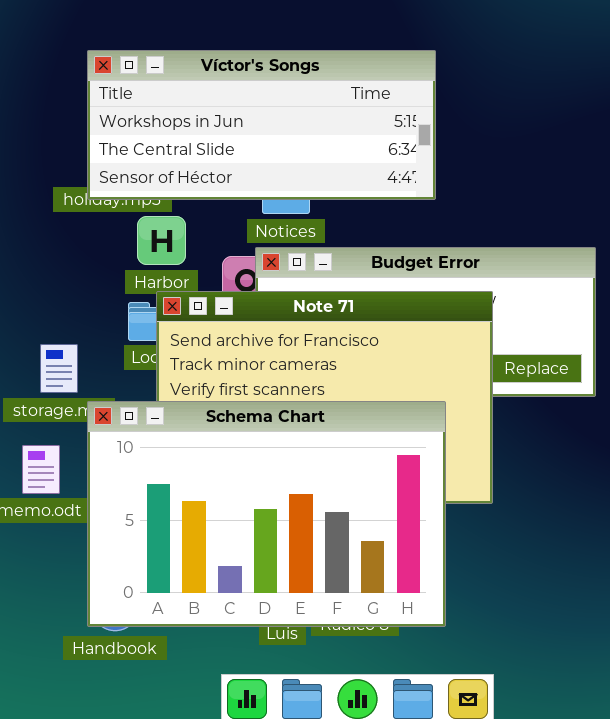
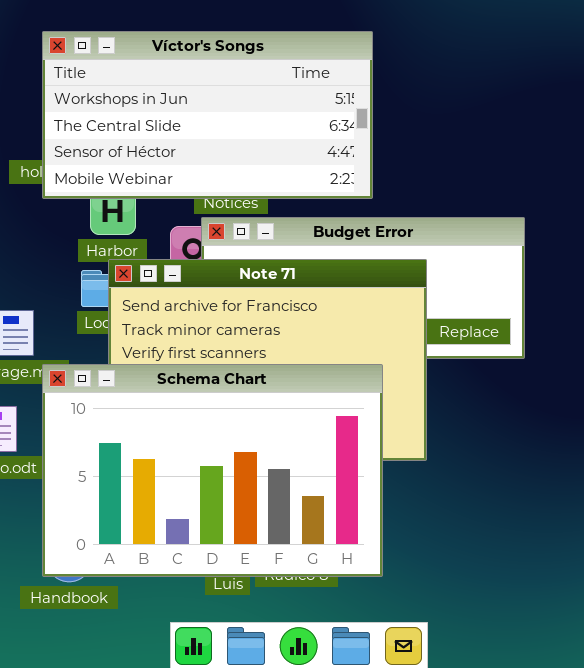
Víctor's Songs: [87,50,436,200] -> [42,31,373,199], resized

